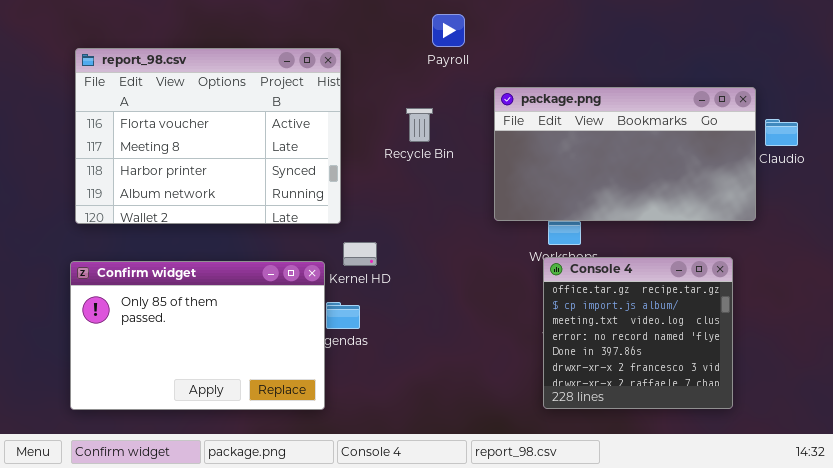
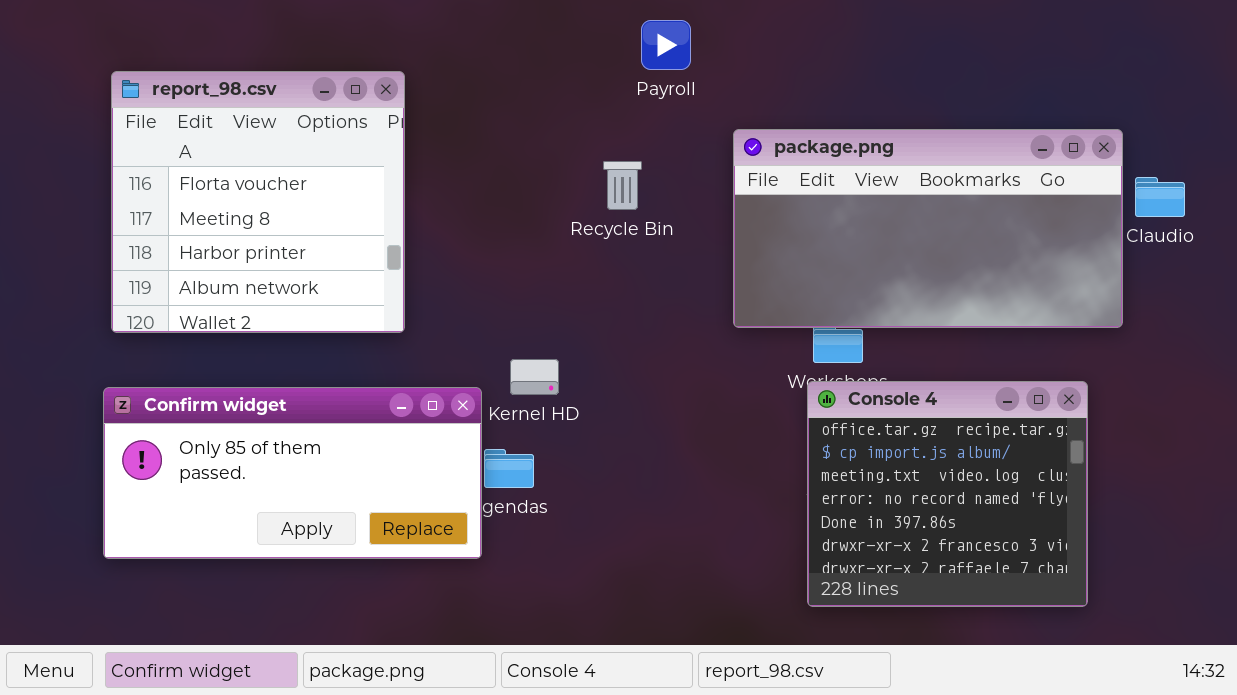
report_98.csv: [75,48,341,224] -> [111,71,405,333], resized
Confirm widget: [70,261,325,410] -> [103,387,482,559], resized

